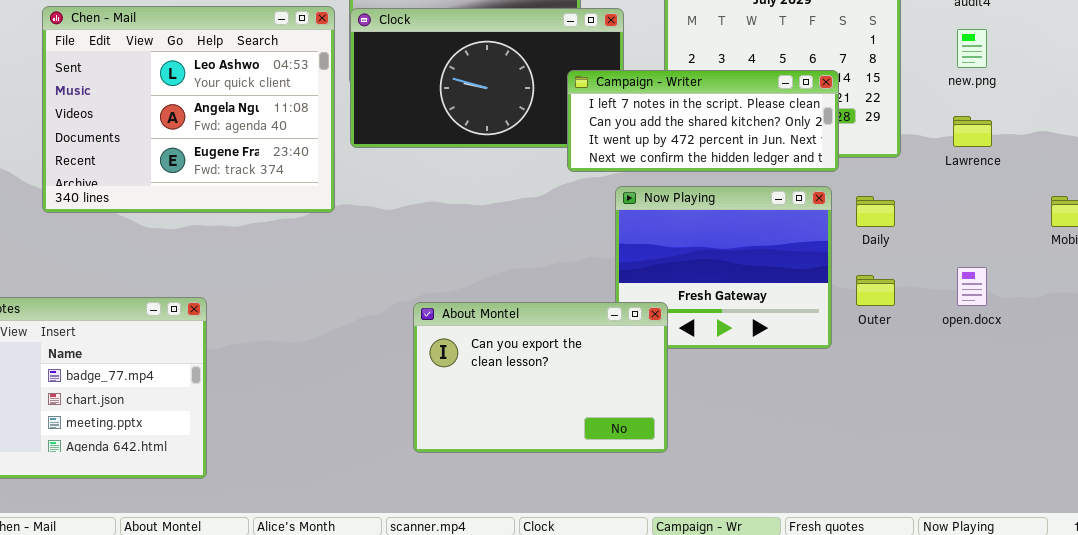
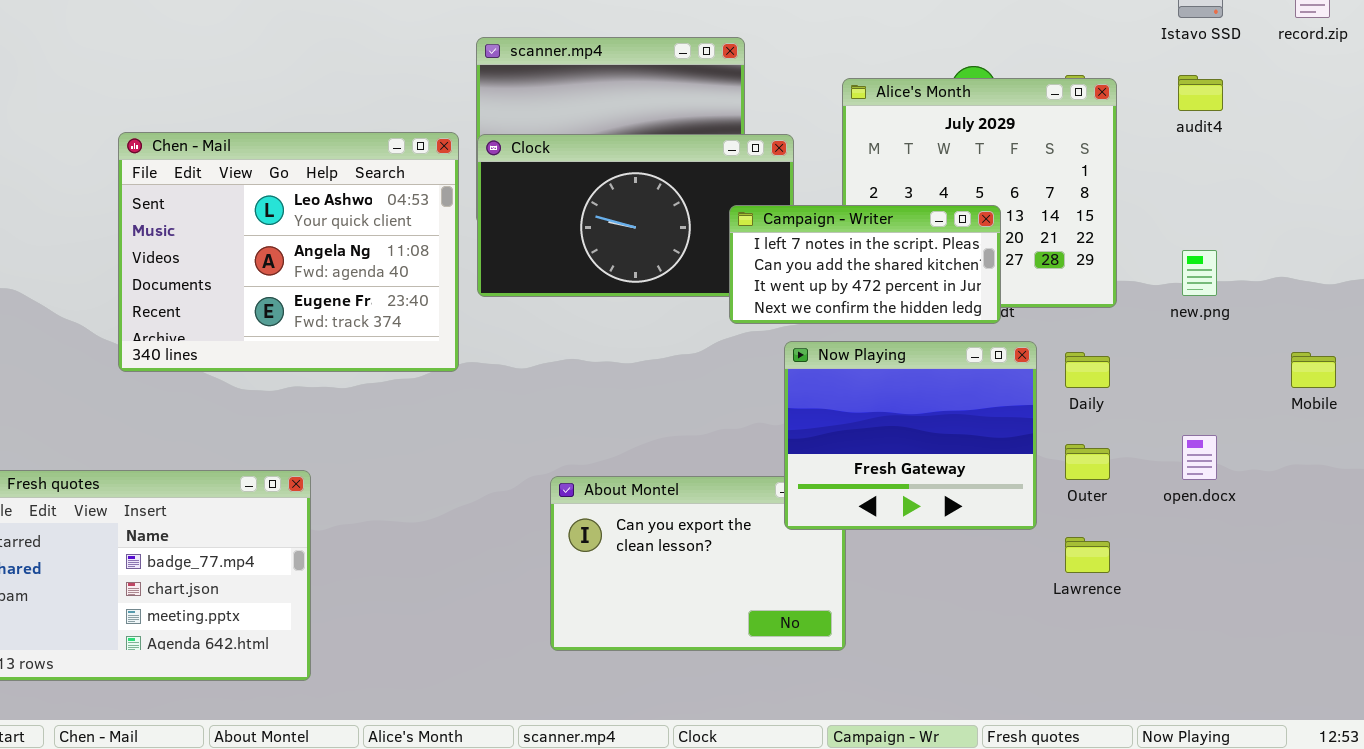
new.png: [957,29,987,68] -> [1182,250,1217,296], moved
Campaign - Writer: [567,70,839,172] -> [729,205,1001,324], resized
Lawrence: [953,116,992,147] -> [1065,537,1110,573], moved
Now Playing: [615,186,832,349] -> [784,341,1037,530], raised

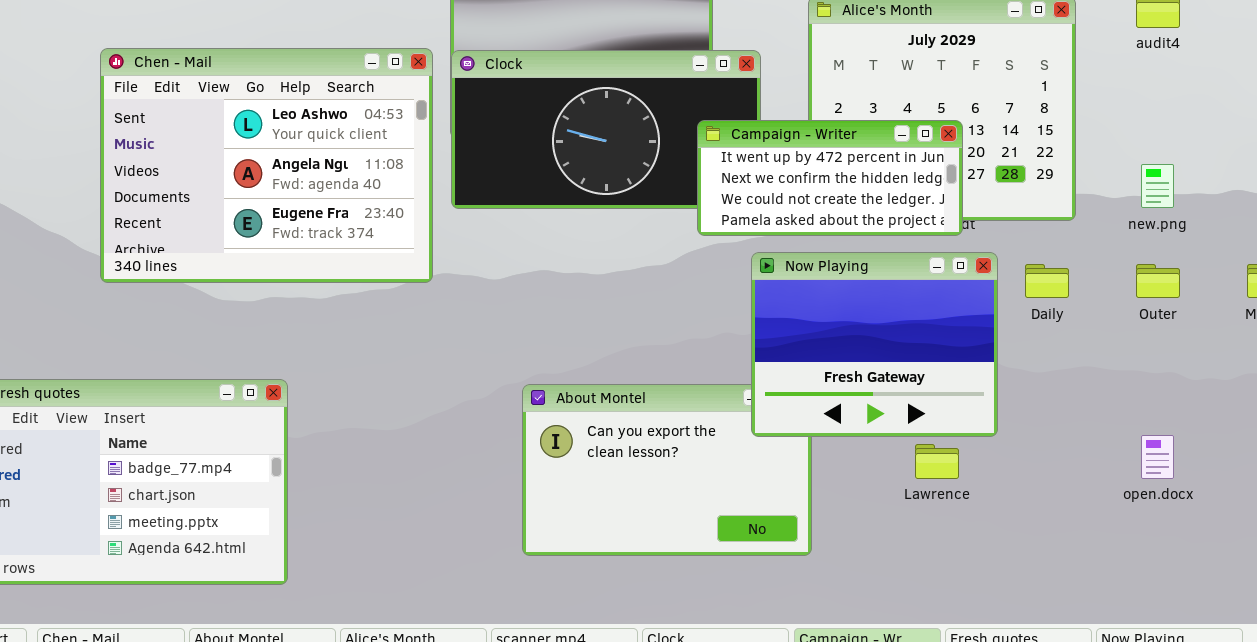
Campaign - Writer: [729,205,1001,324] -> [697,120,963,236], scrolled down 2 rows
open.docx: [1182,435,1217,480] -> [1141,435,1174,479], moved
Outer: [1065,444,1110,480] -> [1136,264,1180,298], moved
Lawrence: [1065,537,1110,573] -> [915,444,959,479], moved

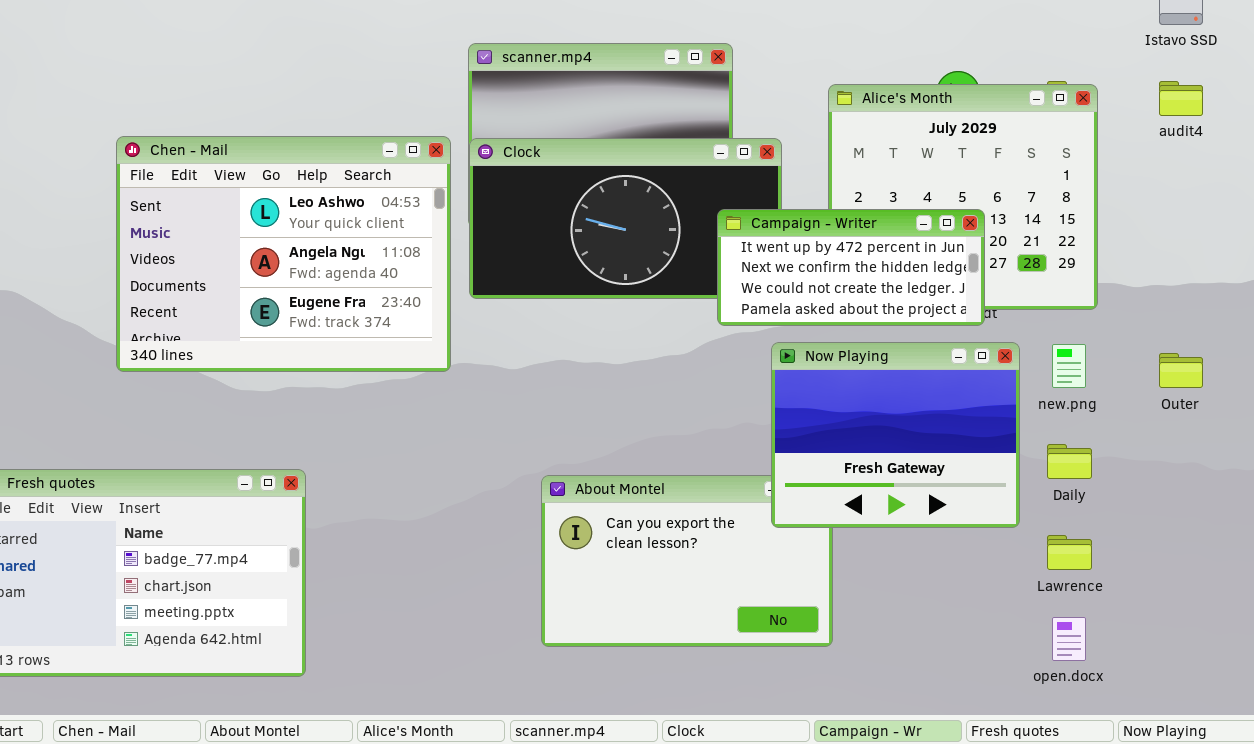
new.png: [1141,164,1174,208] -> [1052,344,1086,388], moved
Daily: [1025,264,1069,298] -> [1047,444,1092,479], moved
open.docx: [1141,435,1174,479] -> [1052,617,1086,661], moved
Lawrence: [915,444,959,479] -> [1047,535,1092,570], moved

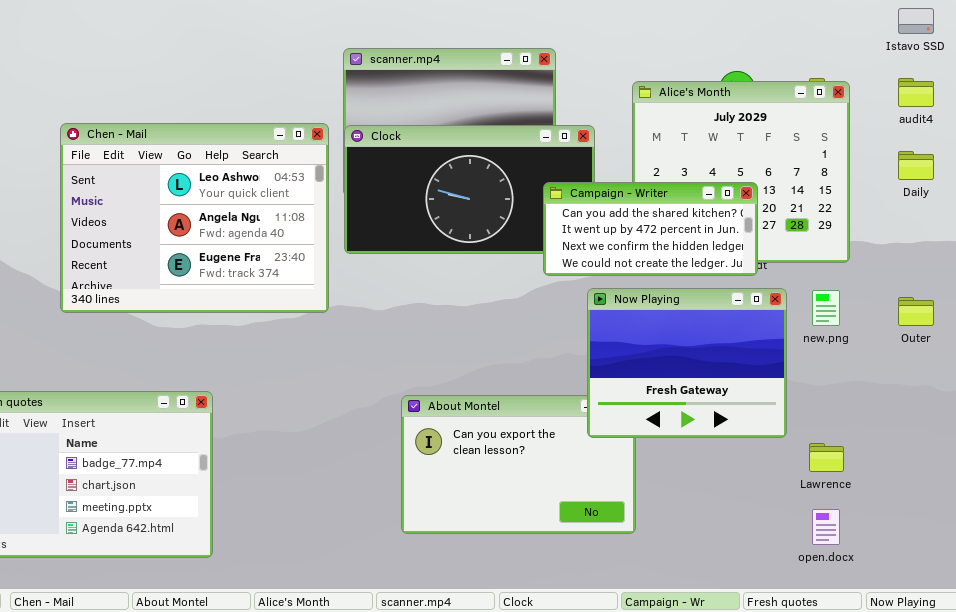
Campaign - Writer: [717,209,985,326] -> [543,182,758,276], scrolled up 1 row
Daily: [1047,444,1092,479] -> [898,151,934,180], moved

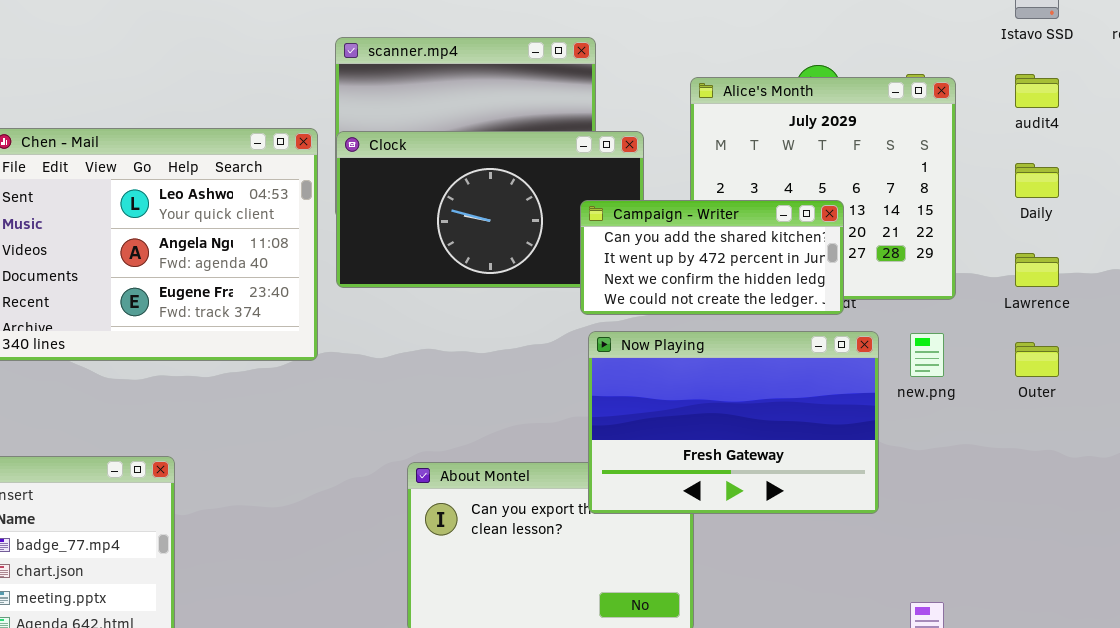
Now Playing: [587,288,787,438] -> [588,331,879,514], resized
Lawrence: [809,443,844,472] -> [1015,253,1059,287], moved

